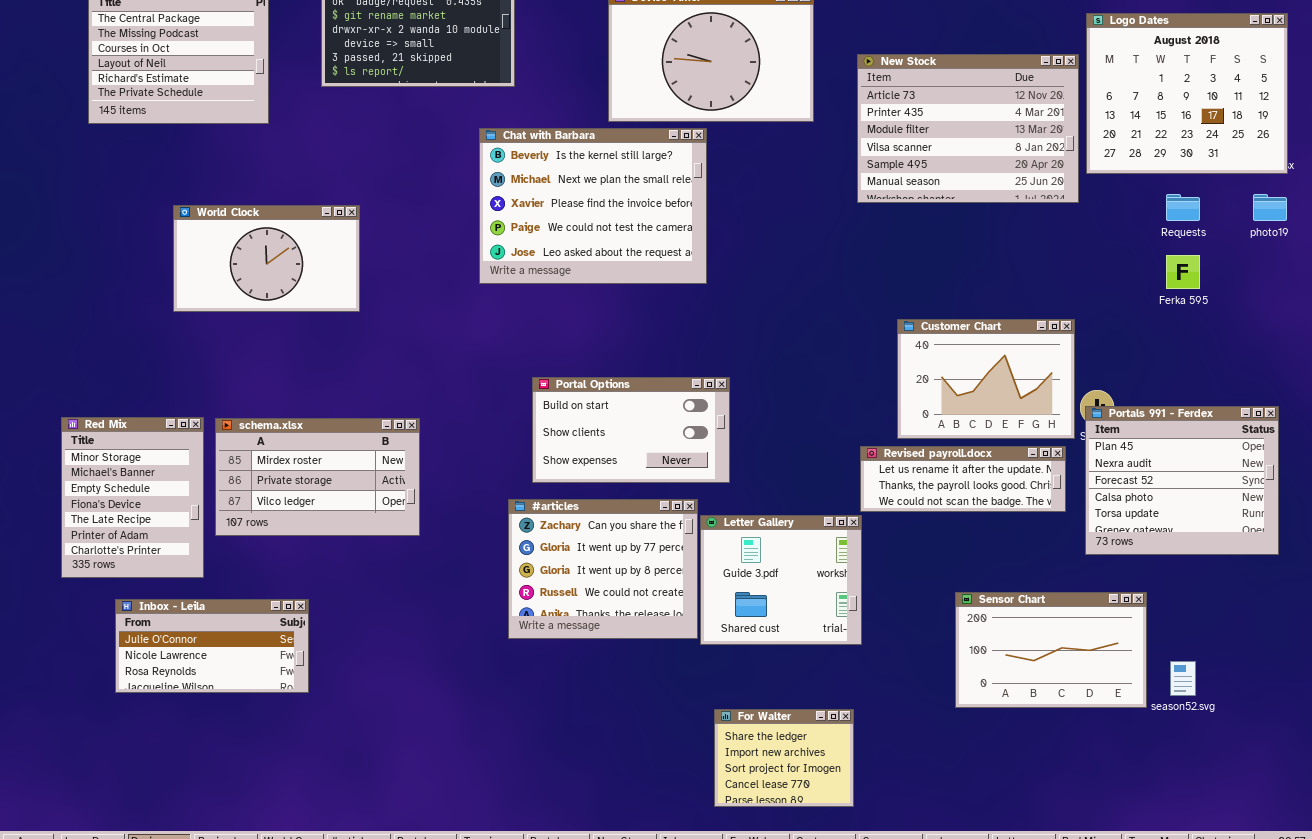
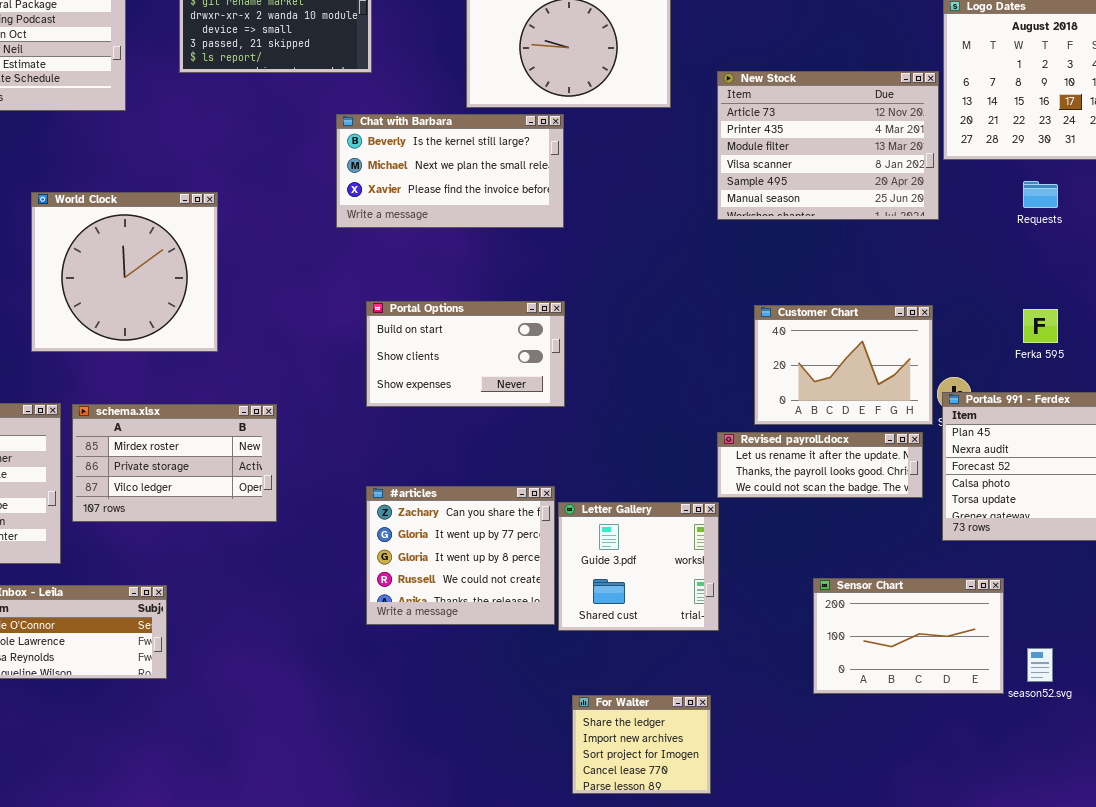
New Stock: [857,54,1079,203] -> [717,71,939,220], moved
Chat with Barbara: [479,128,707,284] -> [336,114,564,228], resized
World Clock: [173,205,360,312] -> [31,192,218,352], resized
Ferka 595: [1166,255,1200,289] -> [1023,309,1058,343], moved
Portal Options: [532,377,730,483] -> [366,301,565,407], moved

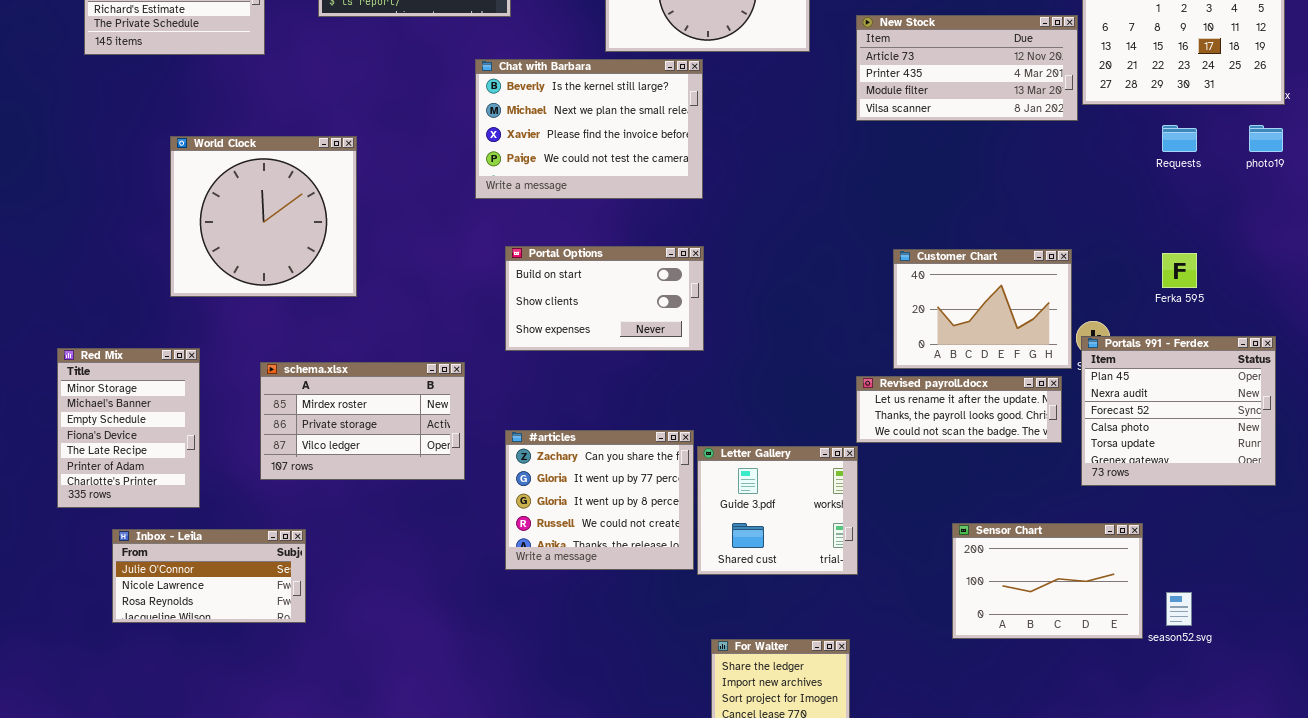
New Stock: [717,71,939,220] -> [856,15,1078,121], resized
Chat with Barbara: [336,114,564,228] -> [475,59,703,199], resized
schema.xlsx: [72,404,277,522] -> [260,362,465,480], moved

